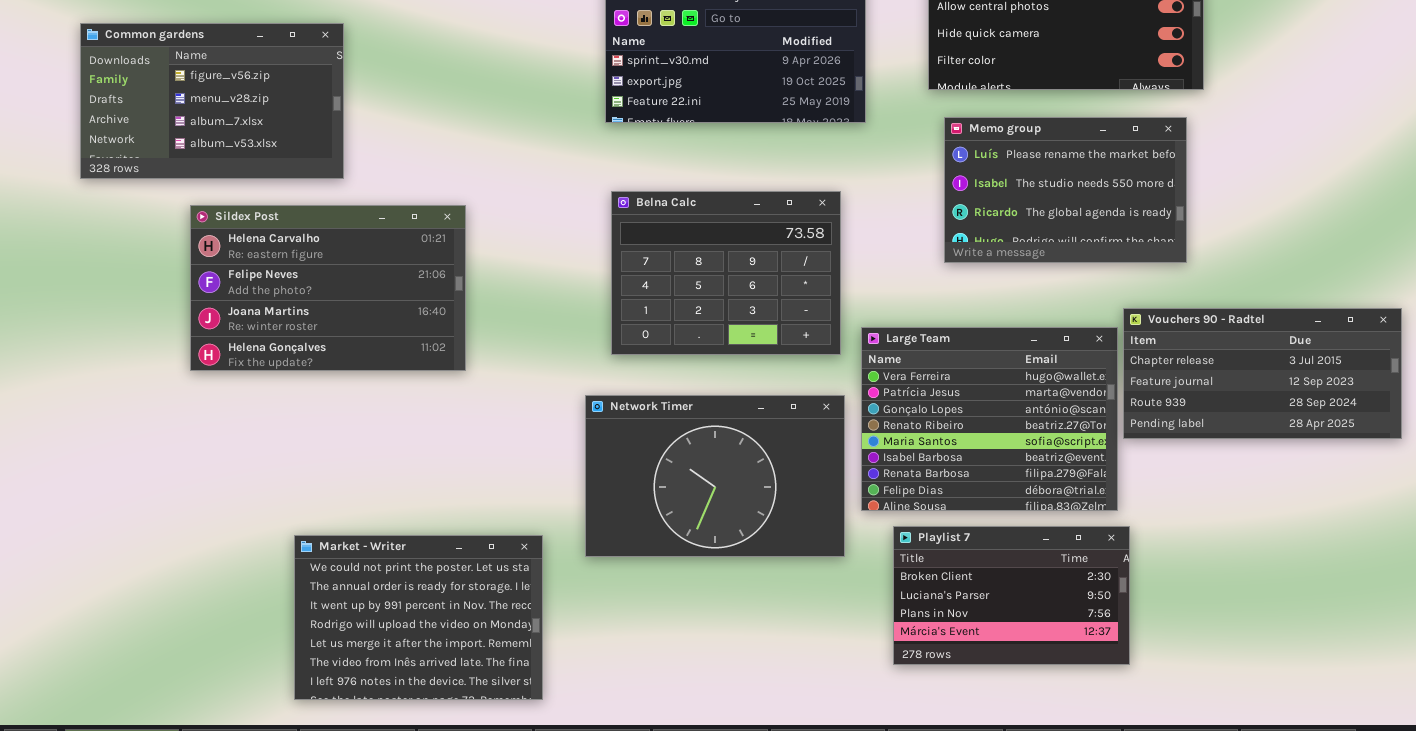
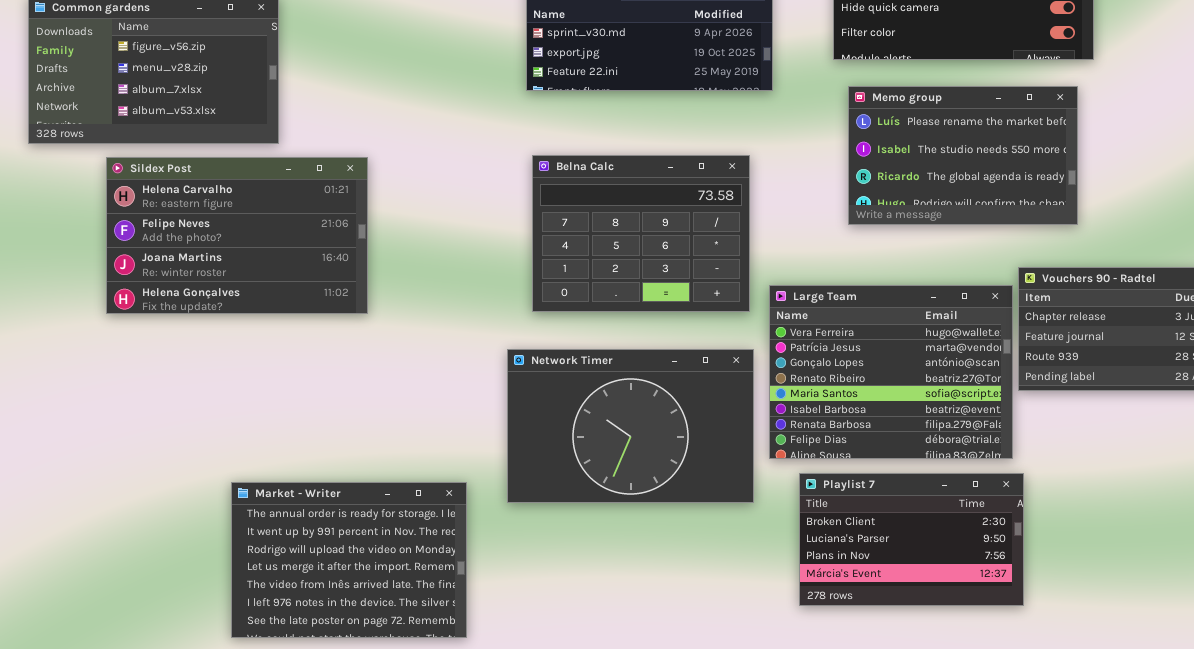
Sildex Post: [190,205,466,371] -> [106,157,368,314], moved
Market - Writer: [294,535,543,700] -> [231,482,467,638], scrolled down 1 row

